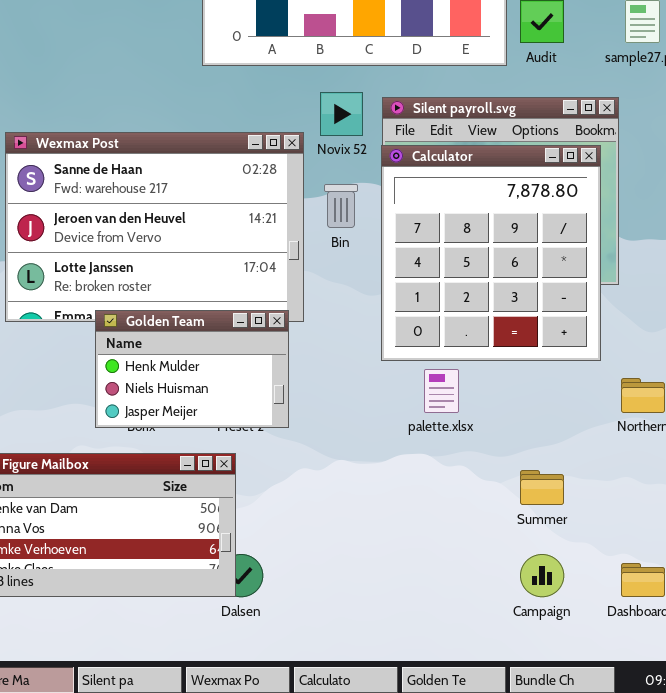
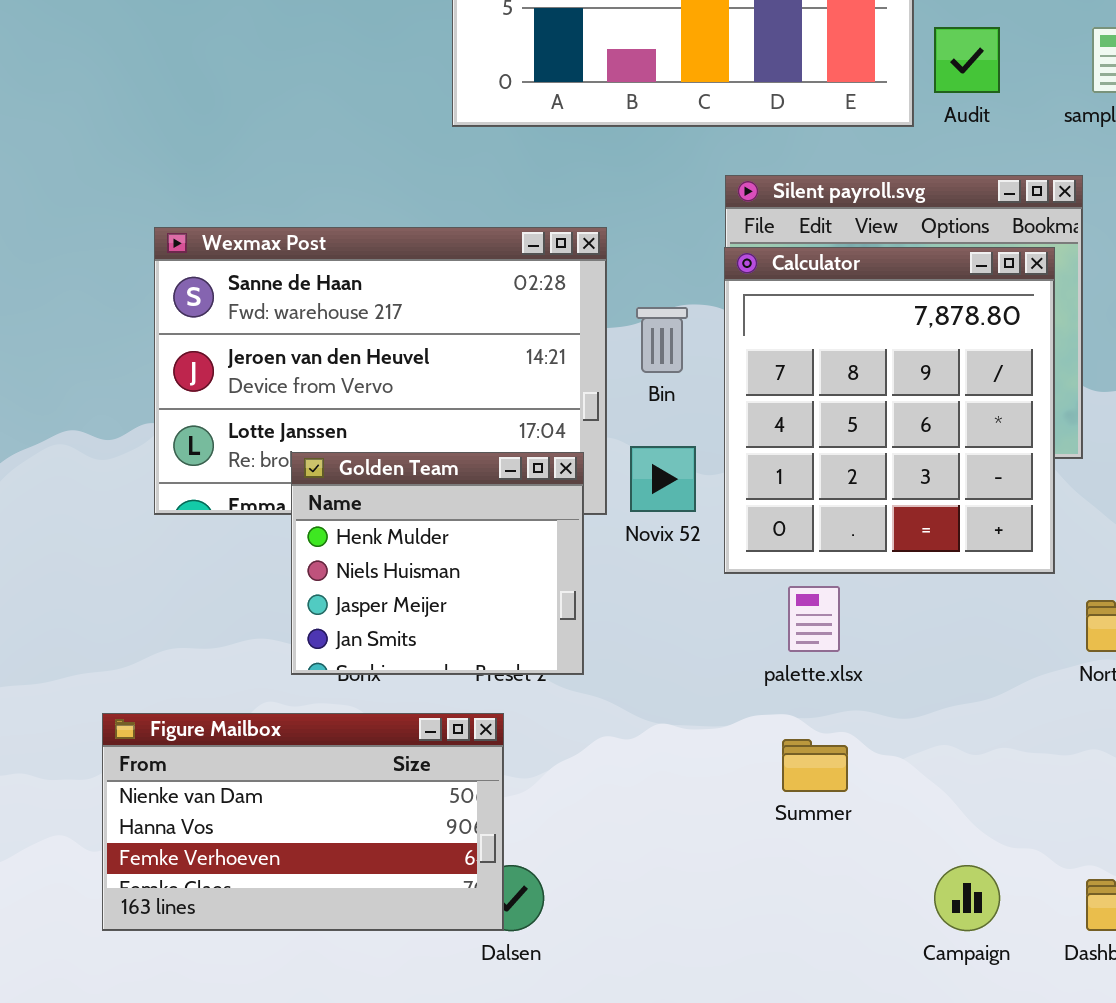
Novix 52: [320,92,363,136] -> [630,446,696,512], moved
Golden Team: [95,310,289,428] -> [291,452,584,675], resized
Summer: [520,470,564,505] -> [782,739,848,792], moved

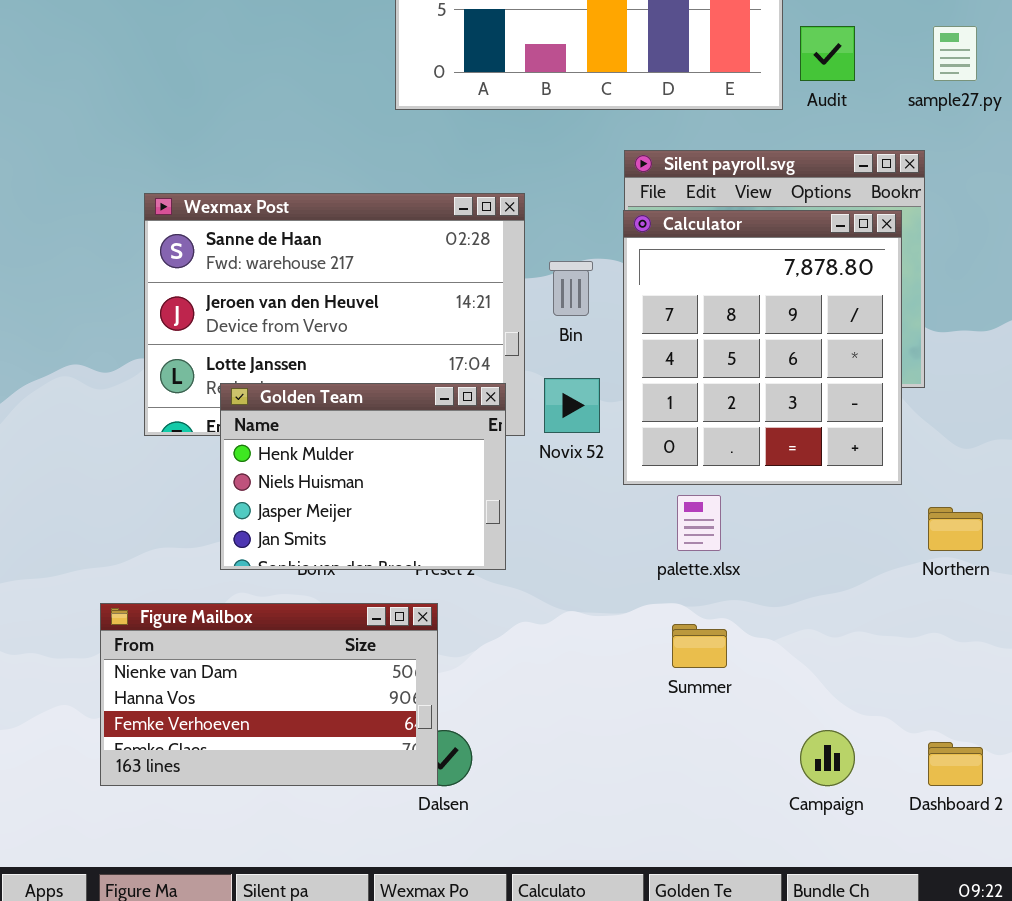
Golden Team: [291,452,584,675] -> [220,383,506,570], resized

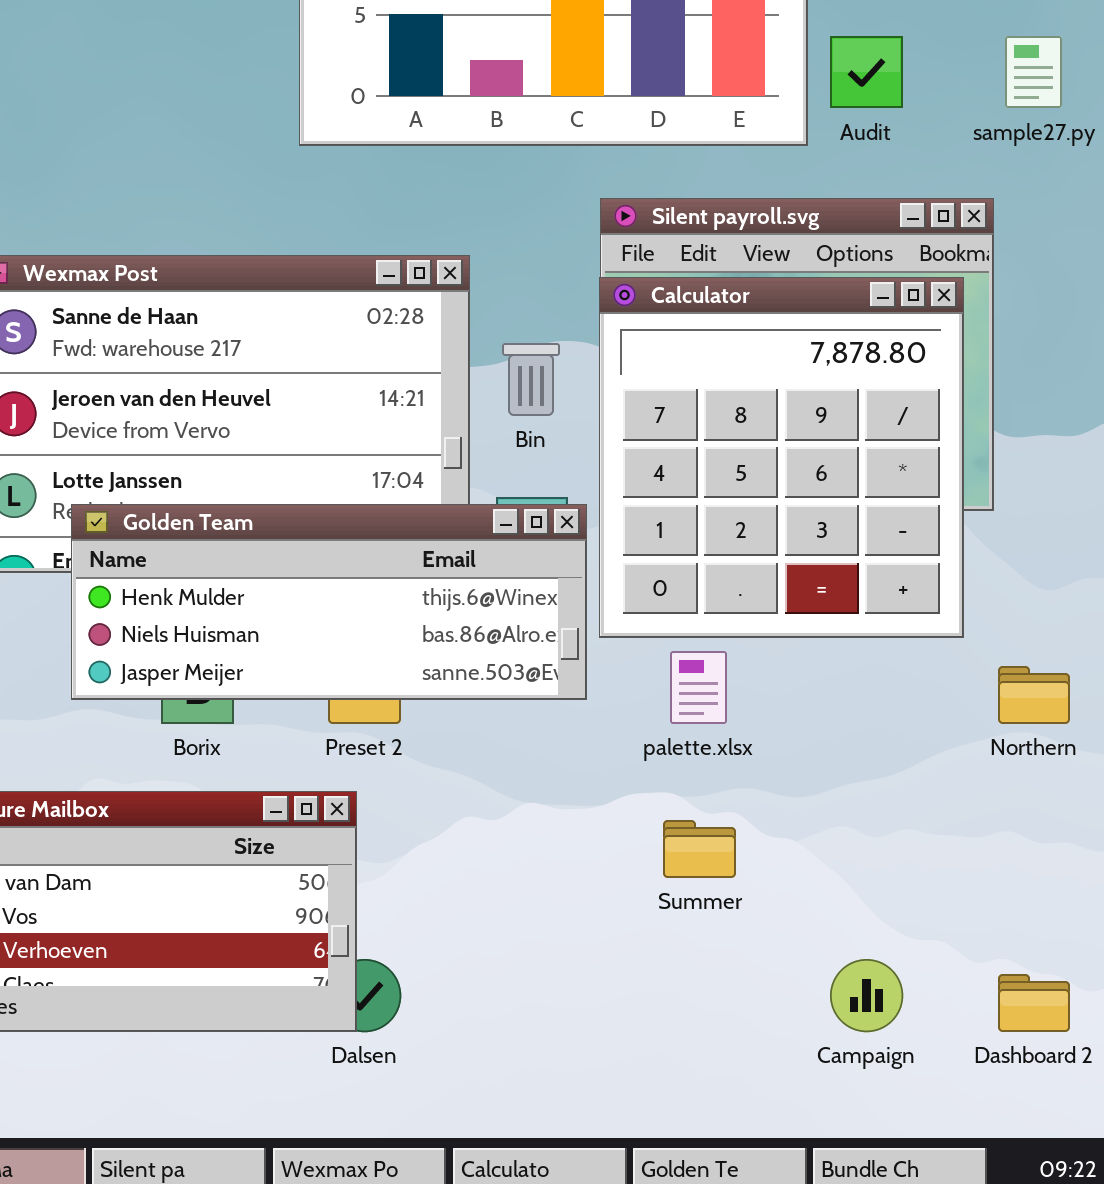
Golden Team: [220,383,506,570] -> [71,504,587,700], resized

